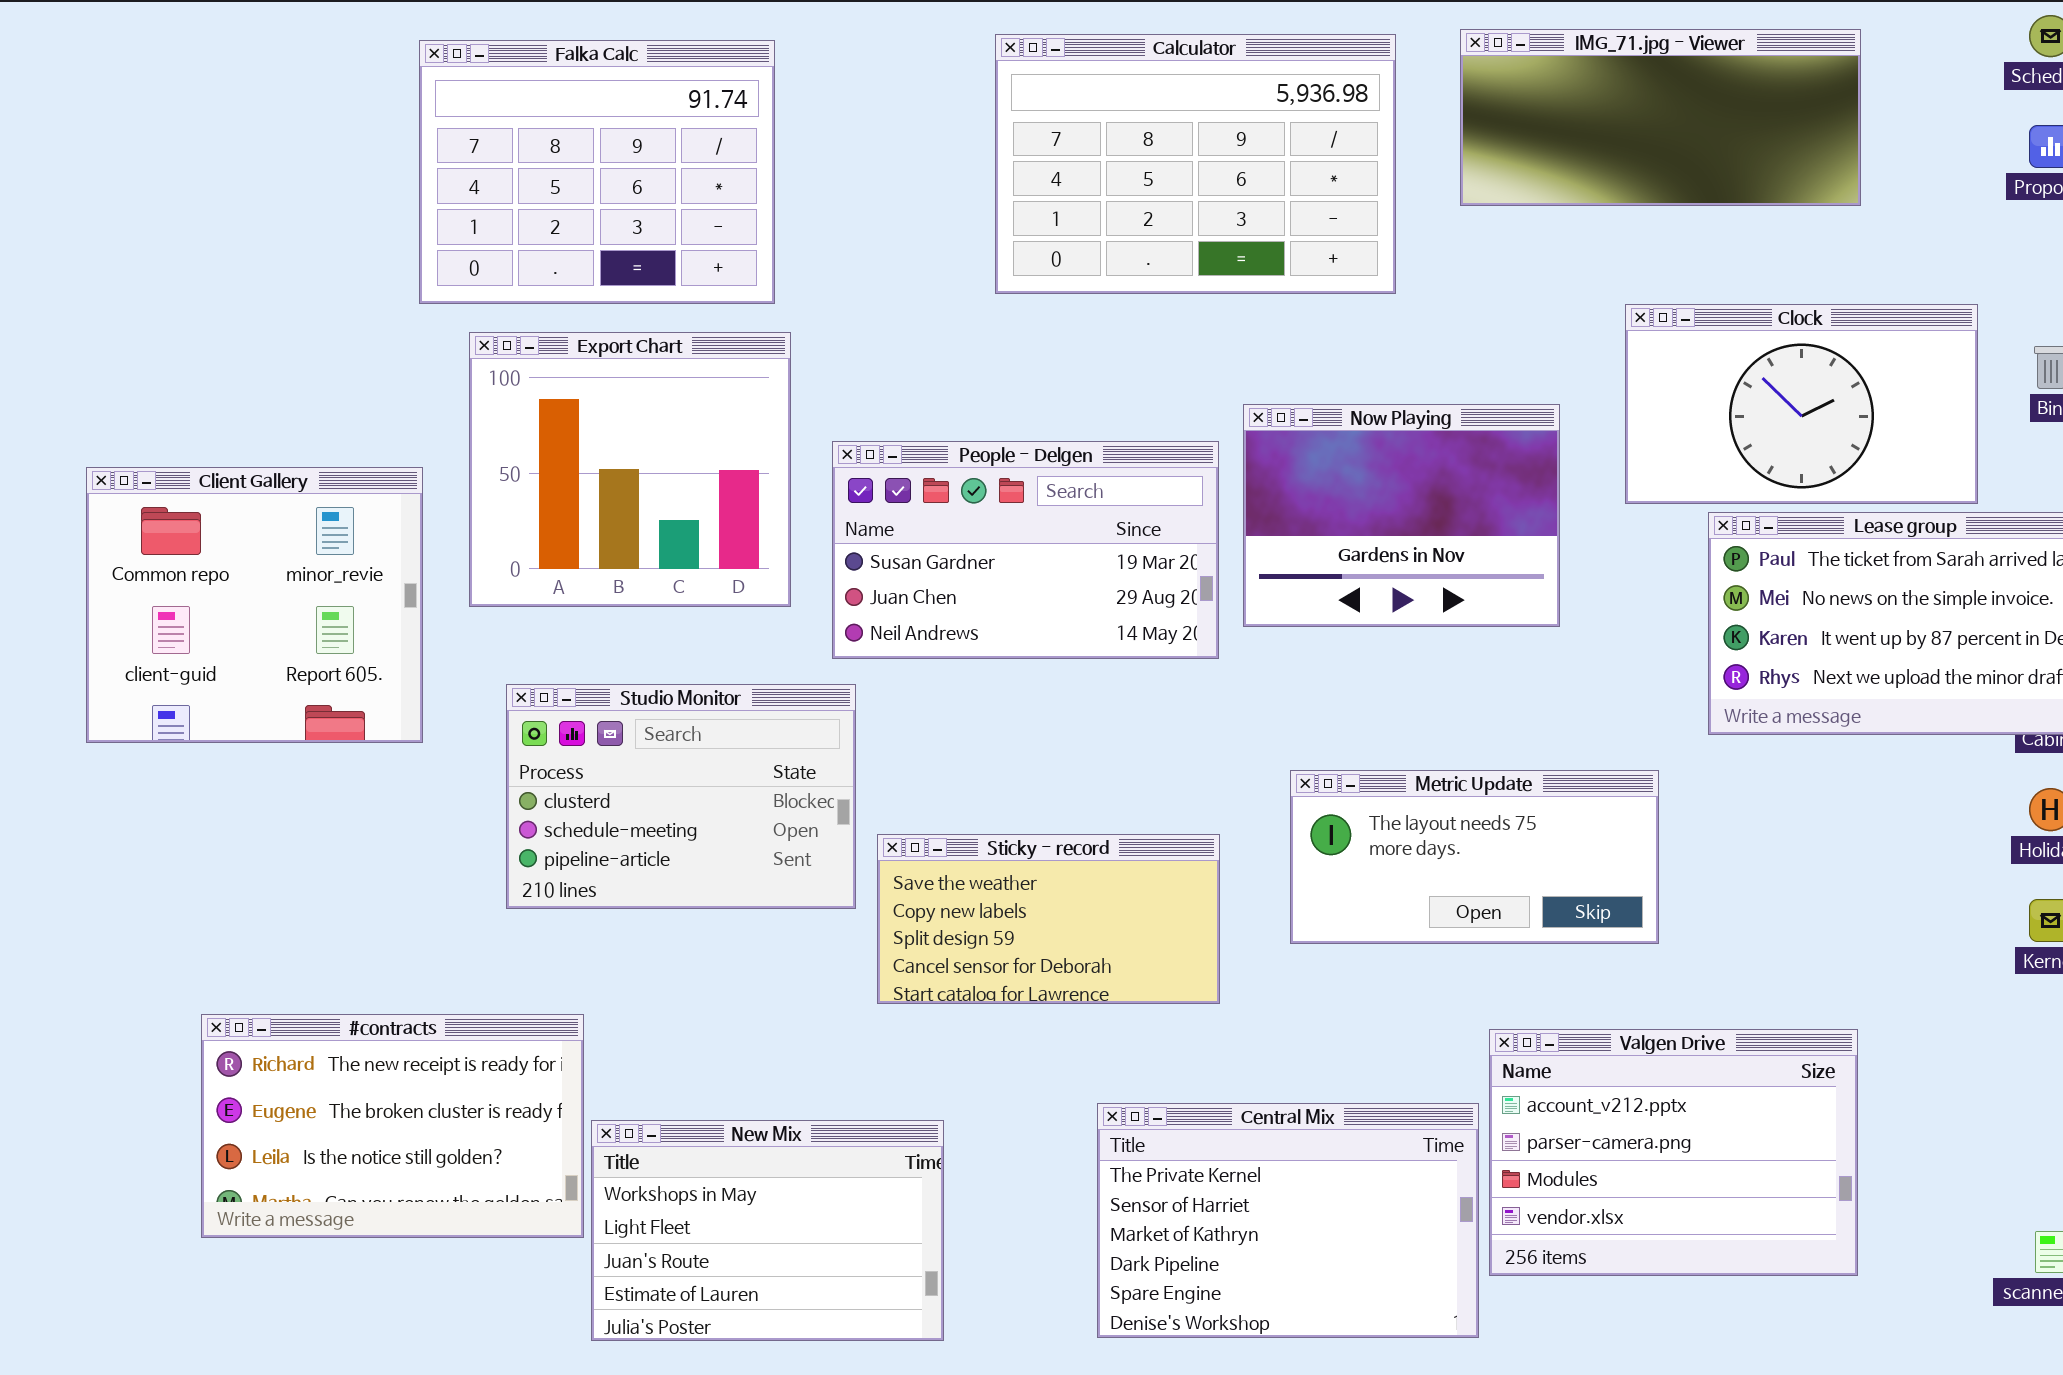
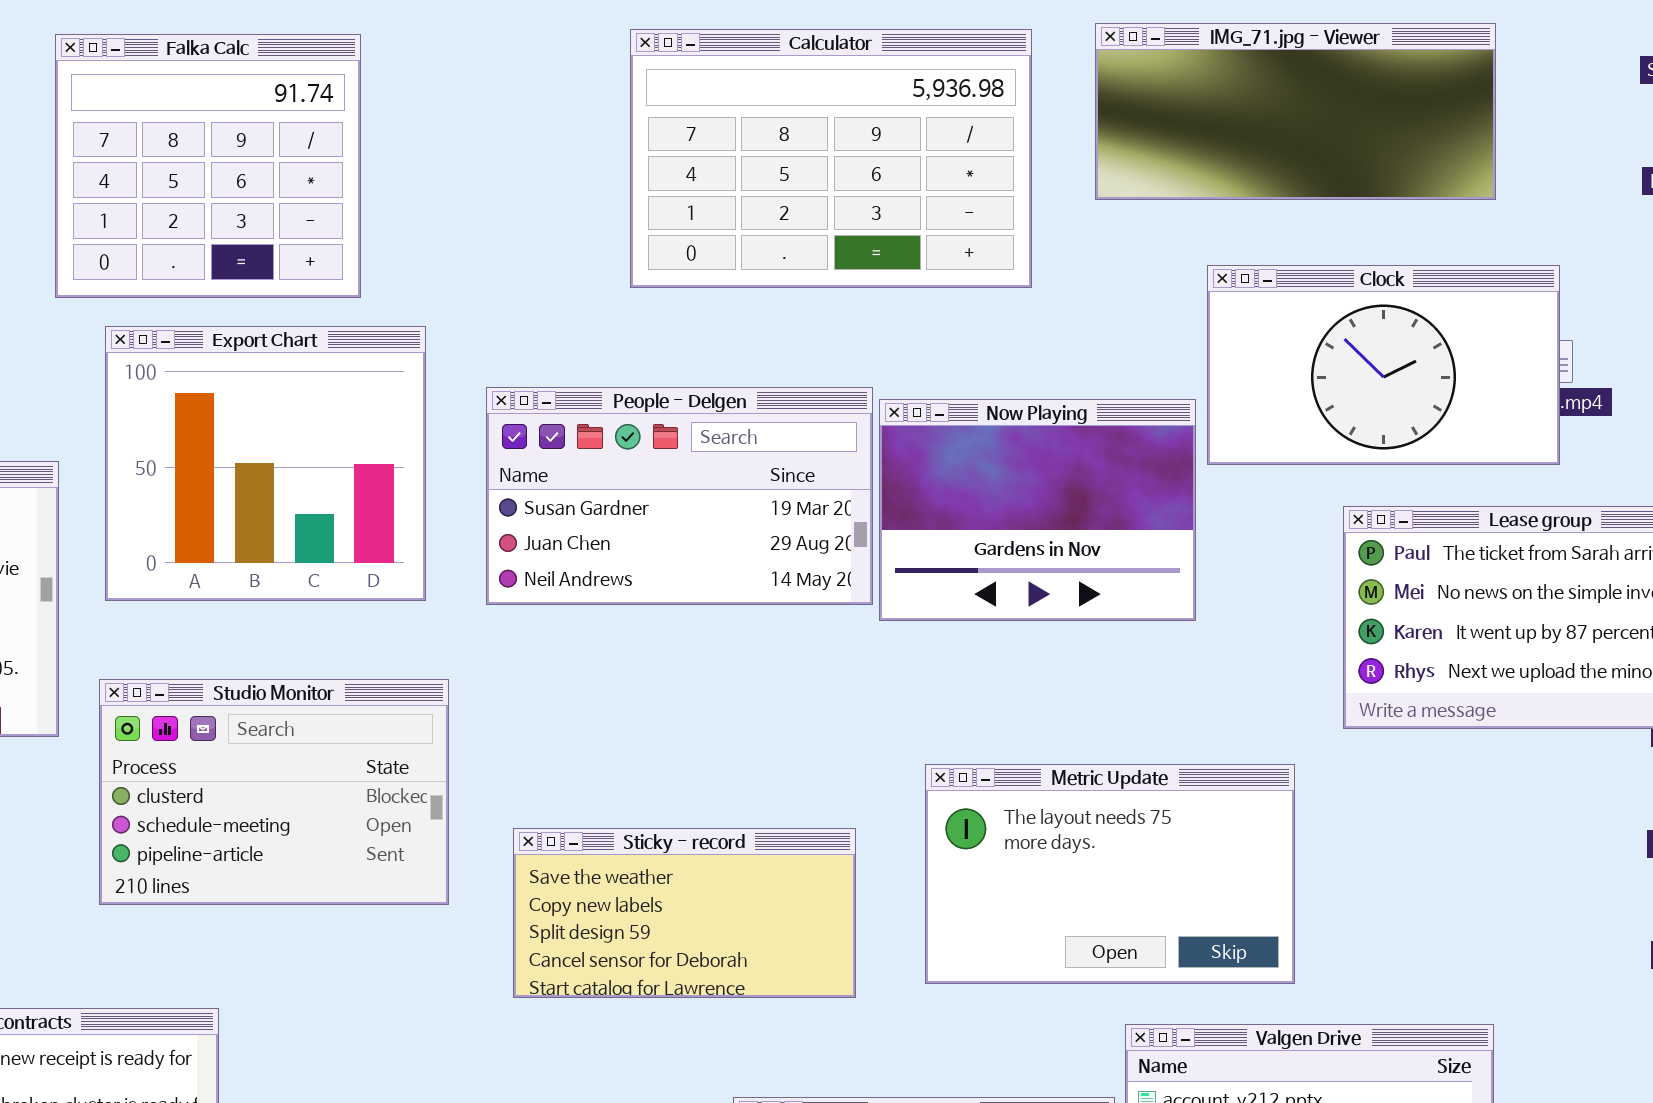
Falka Calc: [419,40,775,304] -> [55,34,361,298], resized
Clock: [1625,304,1978,504] -> [1207,265,1560,465], moved
People - Delgen: [832,441,1219,659] -> [486,387,873,605], moved
Studio Monitor: [506,684,856,909] -> [99,679,449,905], moved
Metric Update: [1290,770,1659,944] -> [925,764,1295,984], resized

